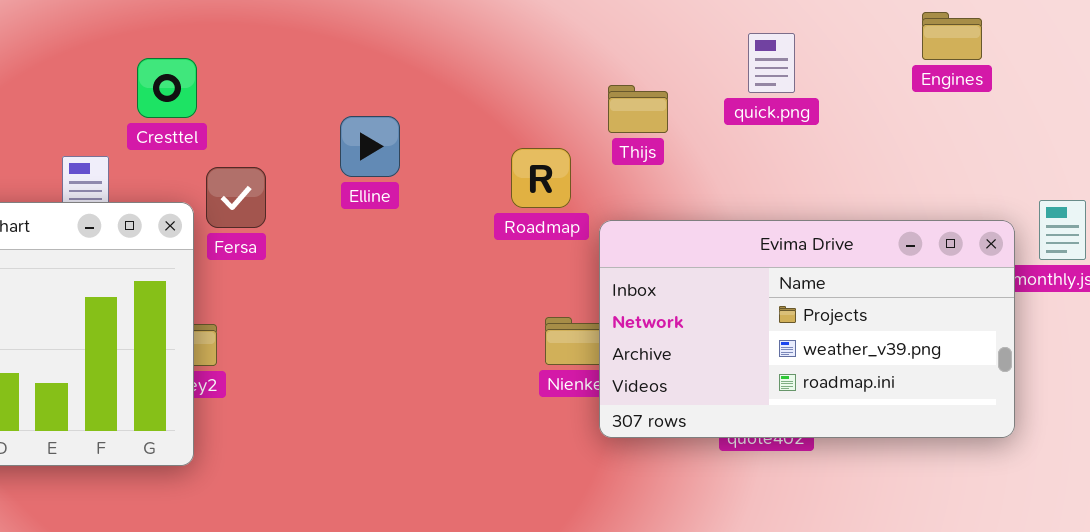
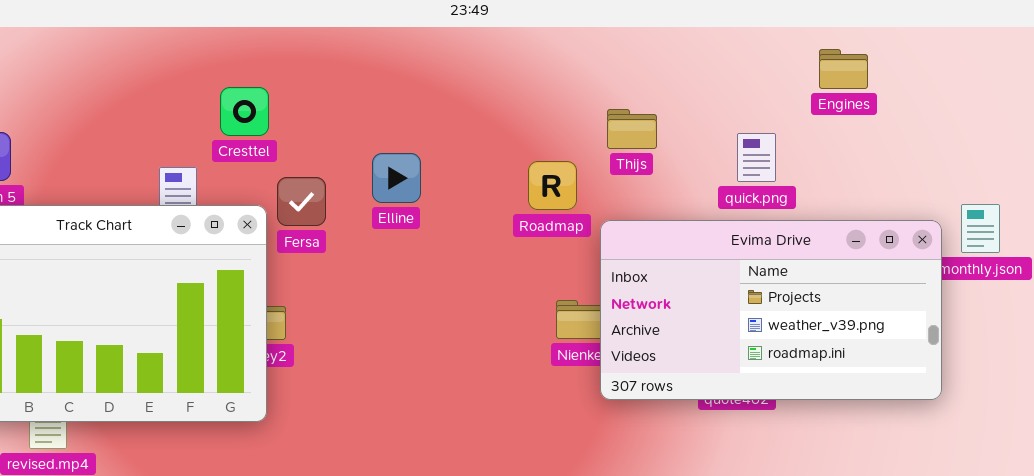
Engines: [922,12,982,60] -> [819,49,868,89], moved
quick.png: [748,33,795,93] -> [737,133,776,182], moved
Elline: [340,116,400,177] -> [372,153,421,203], moved

